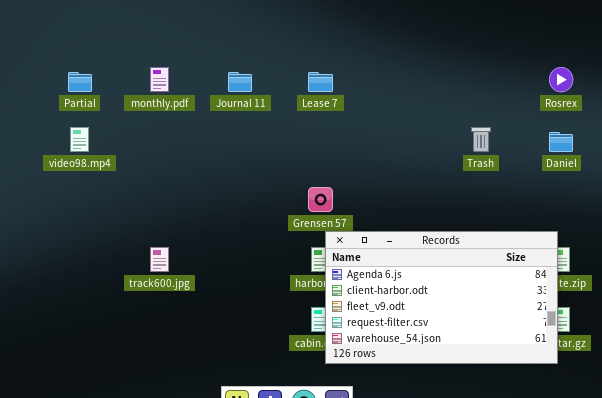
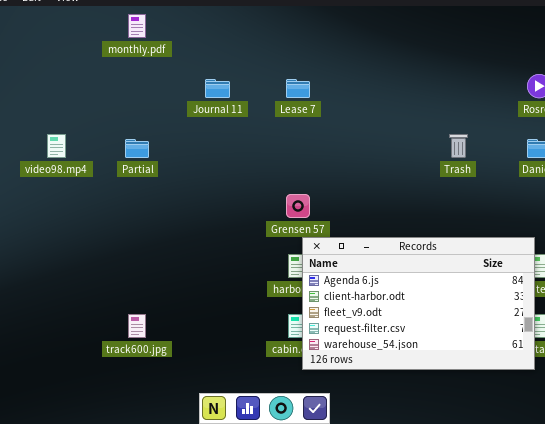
monthly.pdf: [150,67,169,92] -> [128,14,146,38], moved
Partial: [68,72,92,92] -> [125,139,149,158], moved
track600.jpg: [150,247,169,272] -> [128,314,146,338], moved

